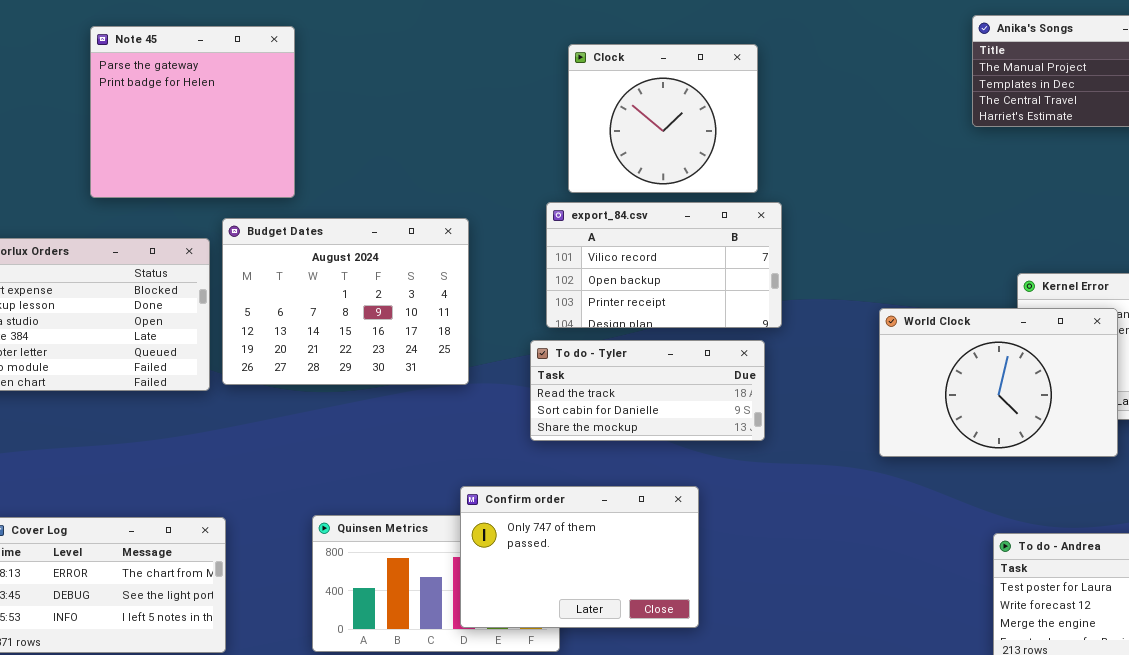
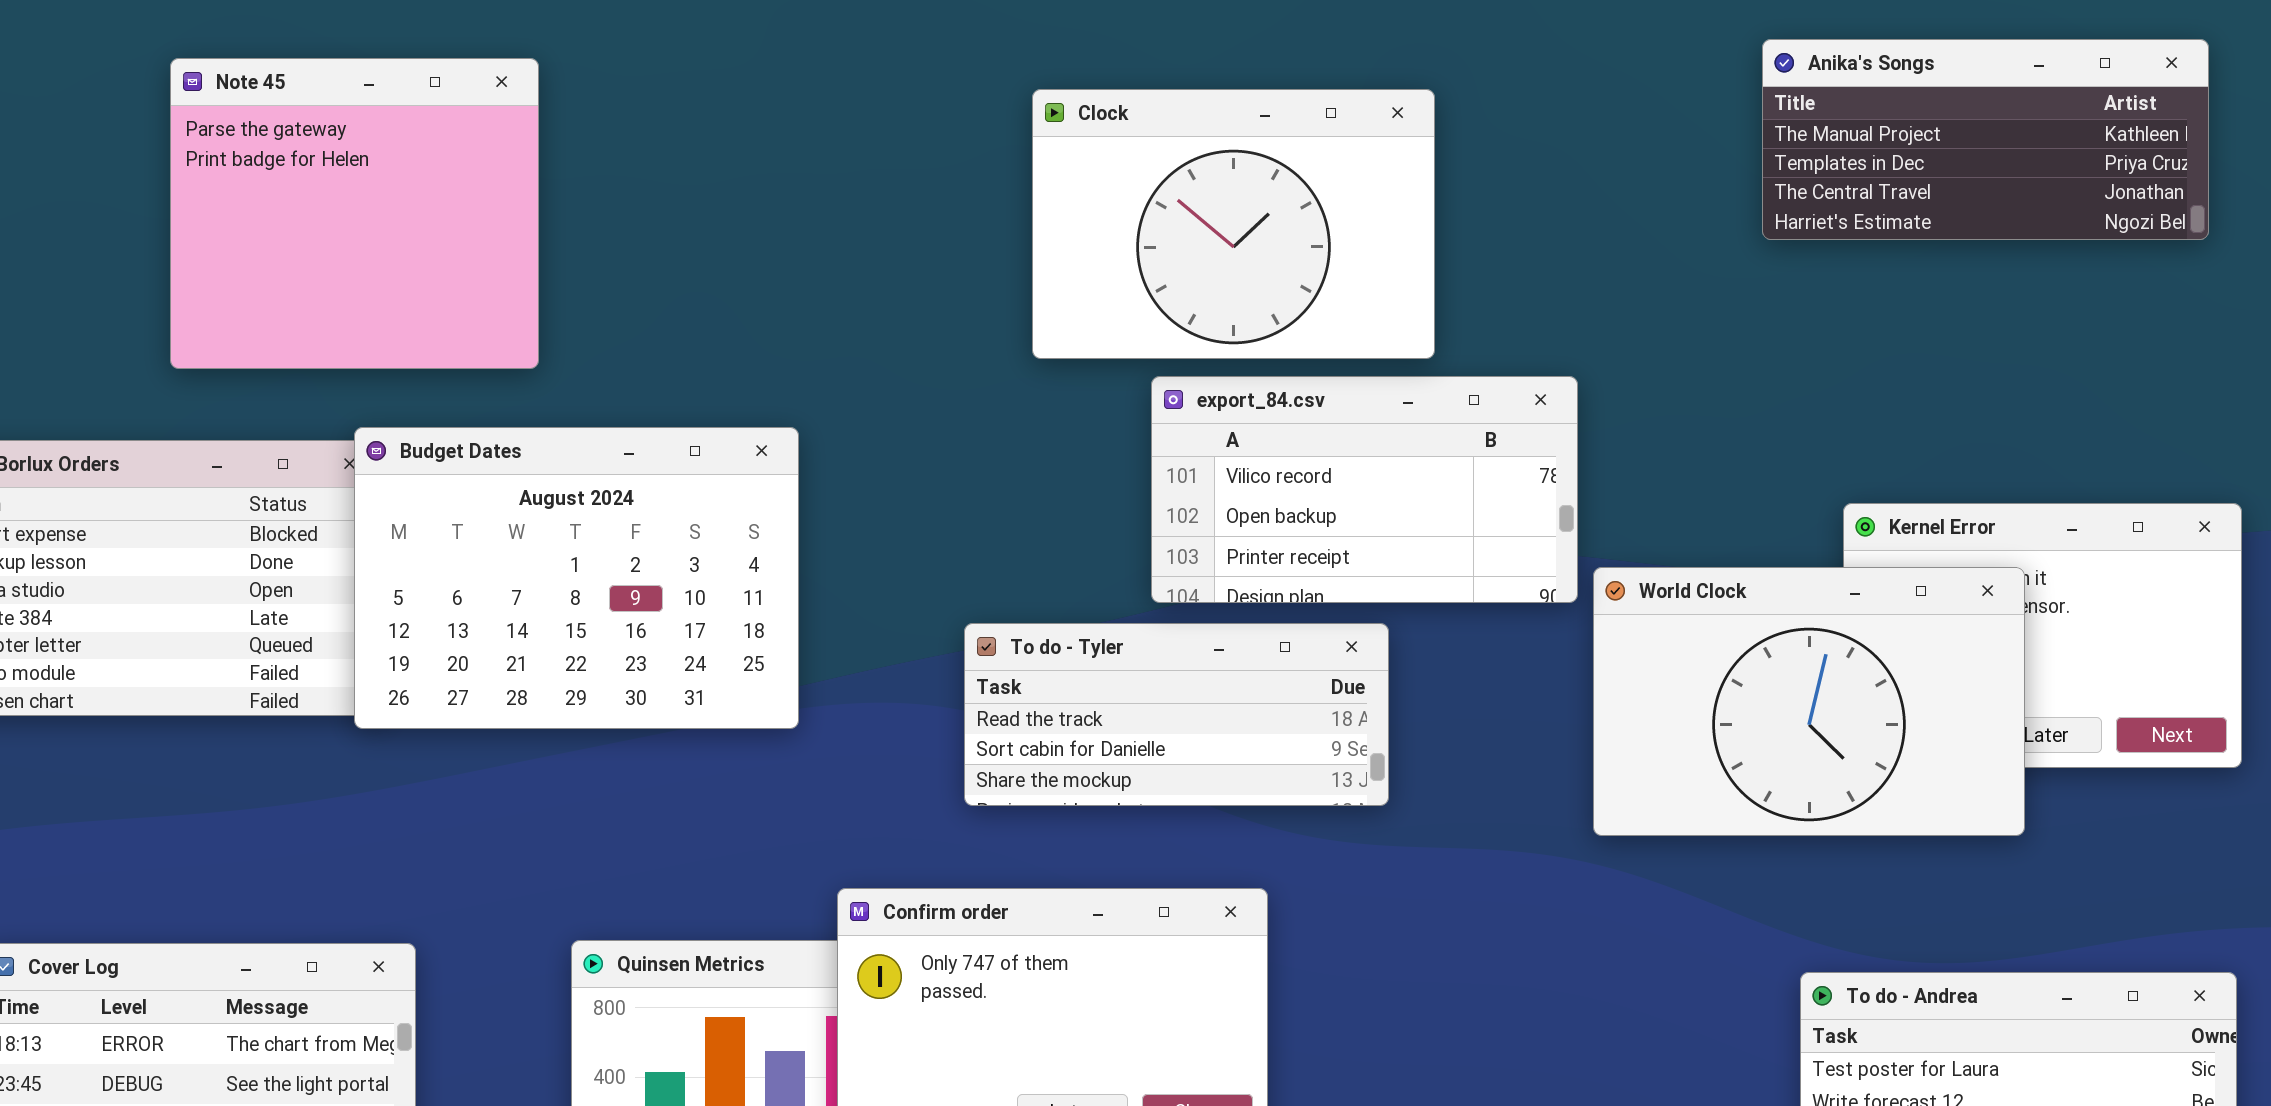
Clock: [568,44,758,193] -> [1032,89,1435,359], resized
export_84.csv: [546,202,782,328] -> [1151,376,1578,603], moved
Budget Dates: [222,218,469,385] -> [354,427,799,729], moved

